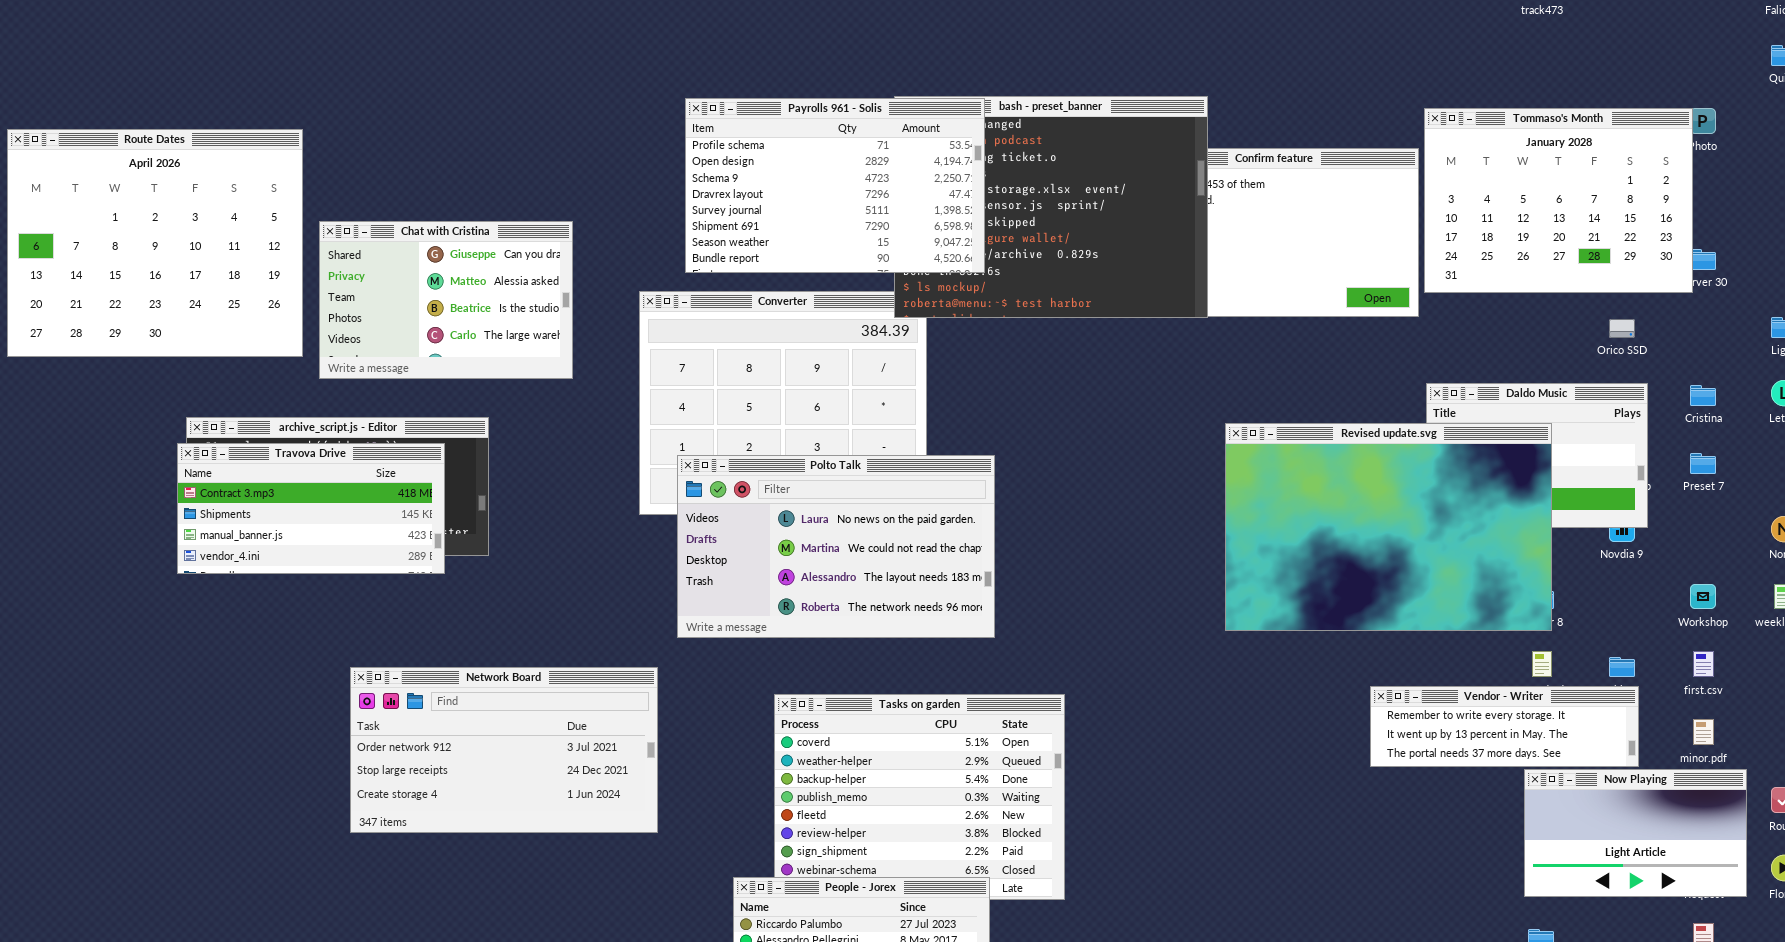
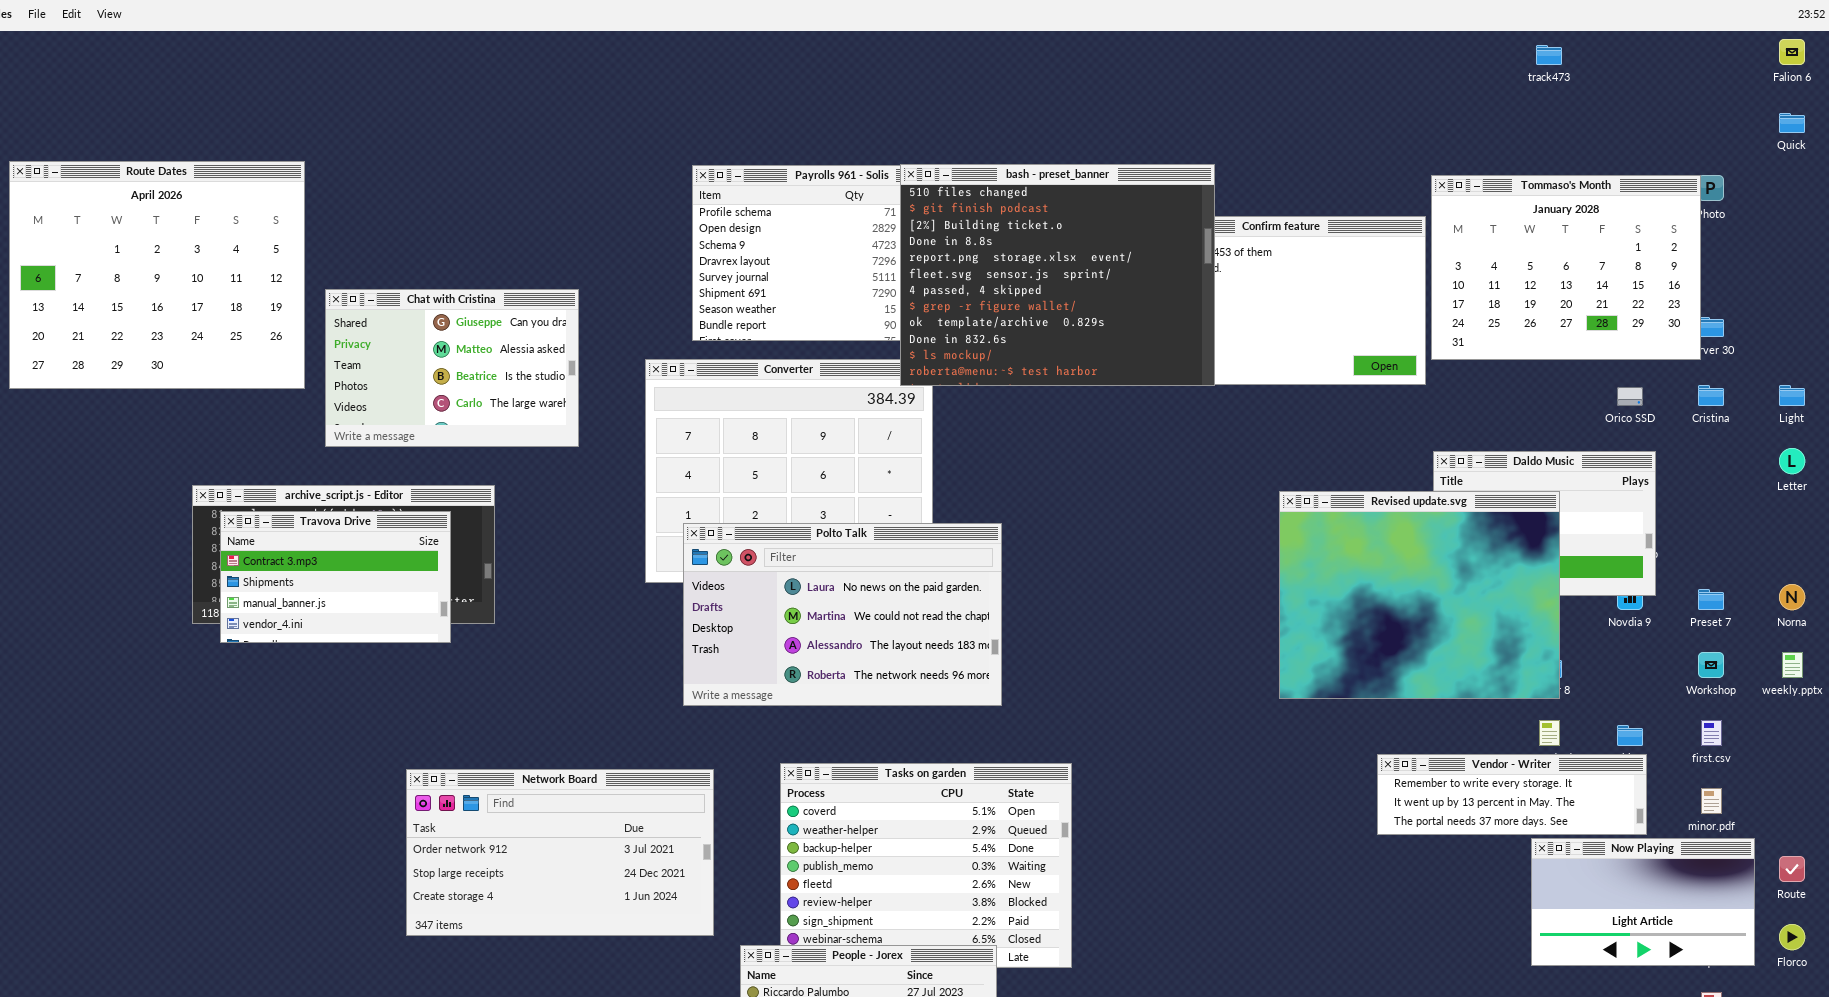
bash - preset_banner: [894,96,1208,318] -> [900,164,1215,386], raised
Route Dates: [7,129,303,357] -> [9,161,305,389], moved
Cristina: [1690,385,1716,406] -> [1698,385,1724,406], moved
Revised update.svg: [1225,423,1552,631] -> [1279,491,1560,699], resized
Travova Drive: [177,443,445,574] -> [220,511,451,643], resized
Preset 7: [1690,453,1716,474] -> [1698,589,1724,610], moved
Network Board: [350,667,658,833] -> [406,769,714,936], moved

